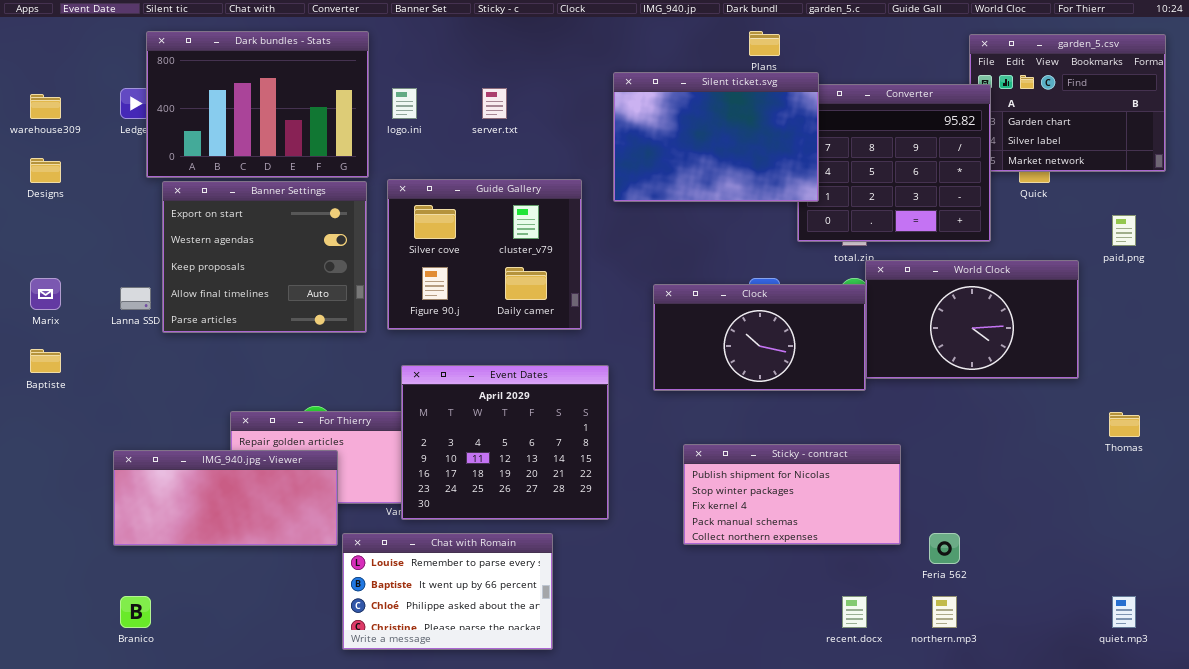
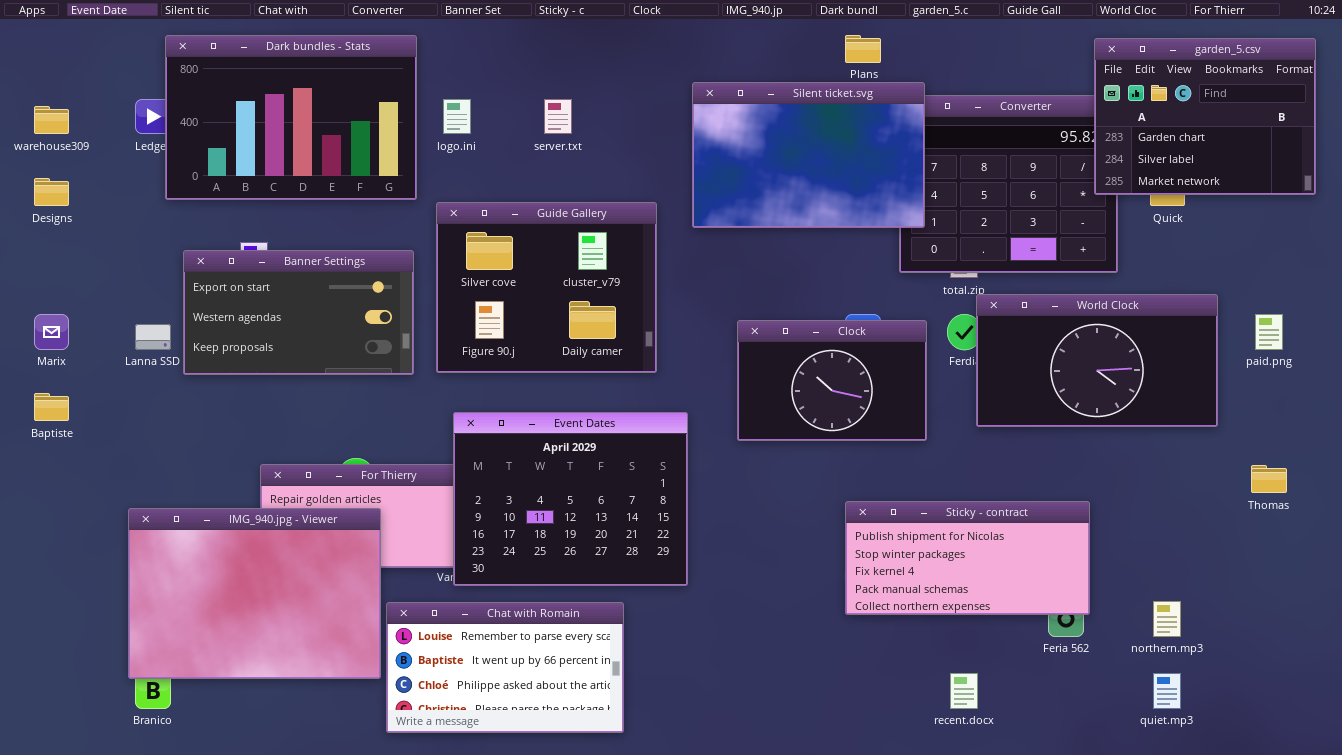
garden_5.csv: [969,34,1166,172] -> [1094,38,1316,195], raised
Banner Settings: [162,181,367,333] -> [183,250,414,375], resized
paid.png: [1112,215,1136,246] -> [1255,314,1283,350], moved
Clock: [653,284,866,391] -> [737,320,927,441], resized
Sticky - contract: [683,444,901,545] -> [845,501,1090,615], moved
IMG_940.jpg - Viewer: [113,450,338,546] -> [128,508,381,679], resized
northern.mp3: [932,596,957,628] -> [1153,601,1181,637], moved
quiet.mp3: [1112,596,1136,628] -> [1153,673,1181,709], moved

